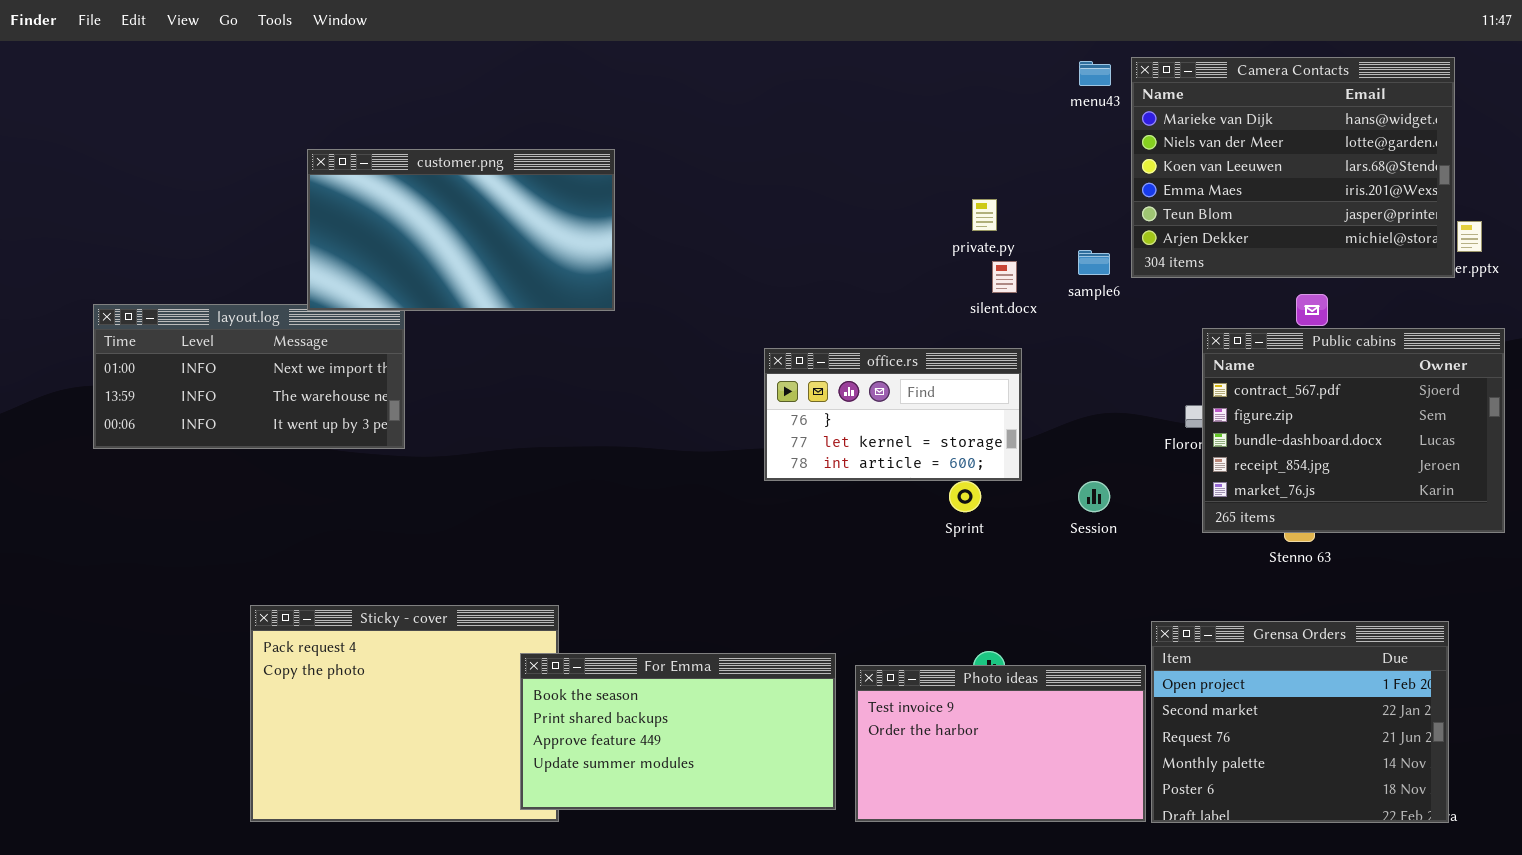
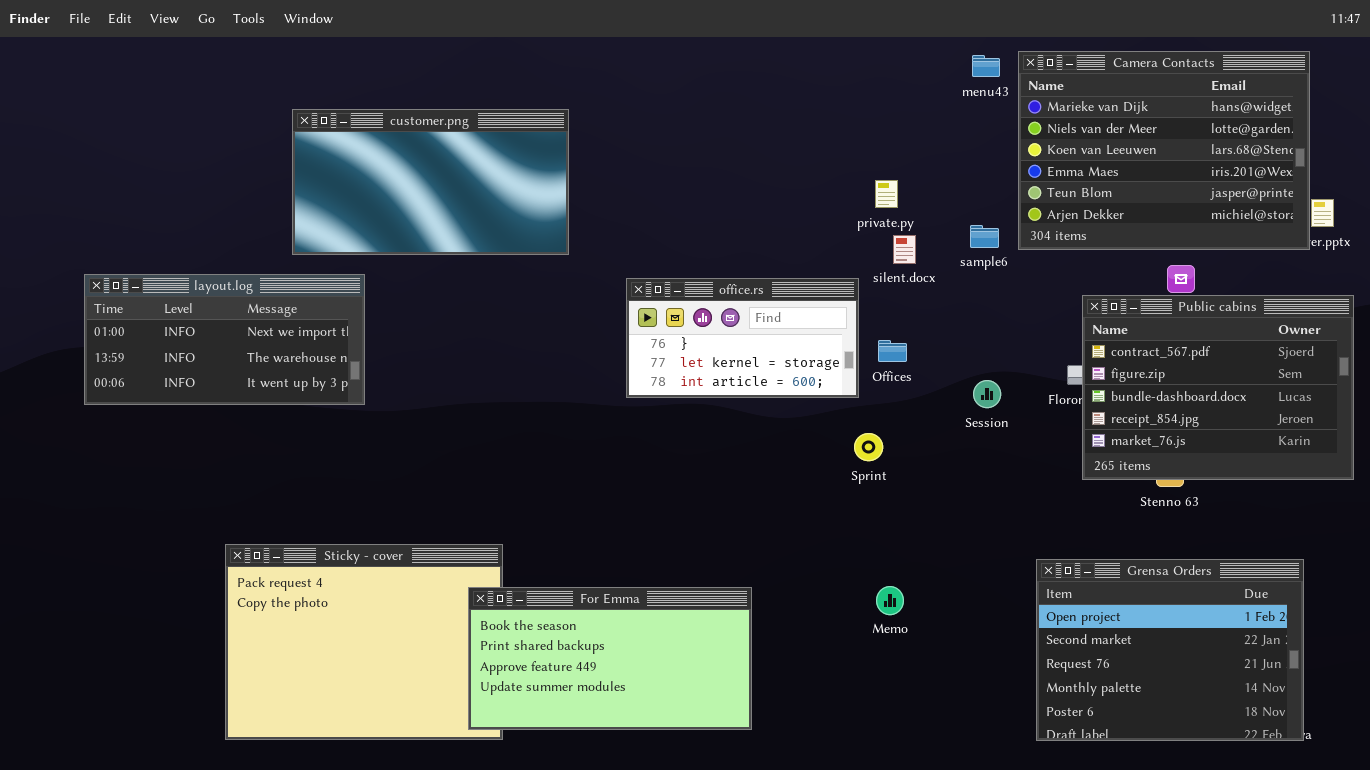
customer.png: [307,149,615,311] -> [292,109,569,255], moved
office.rs: [764,348,1022,481] -> [626,278,859,398], moved
Session: [1078,481,1110,512] -> [973,380,1001,408], moved
Photo ideas: [855,665,1146,822] -> none, closed

